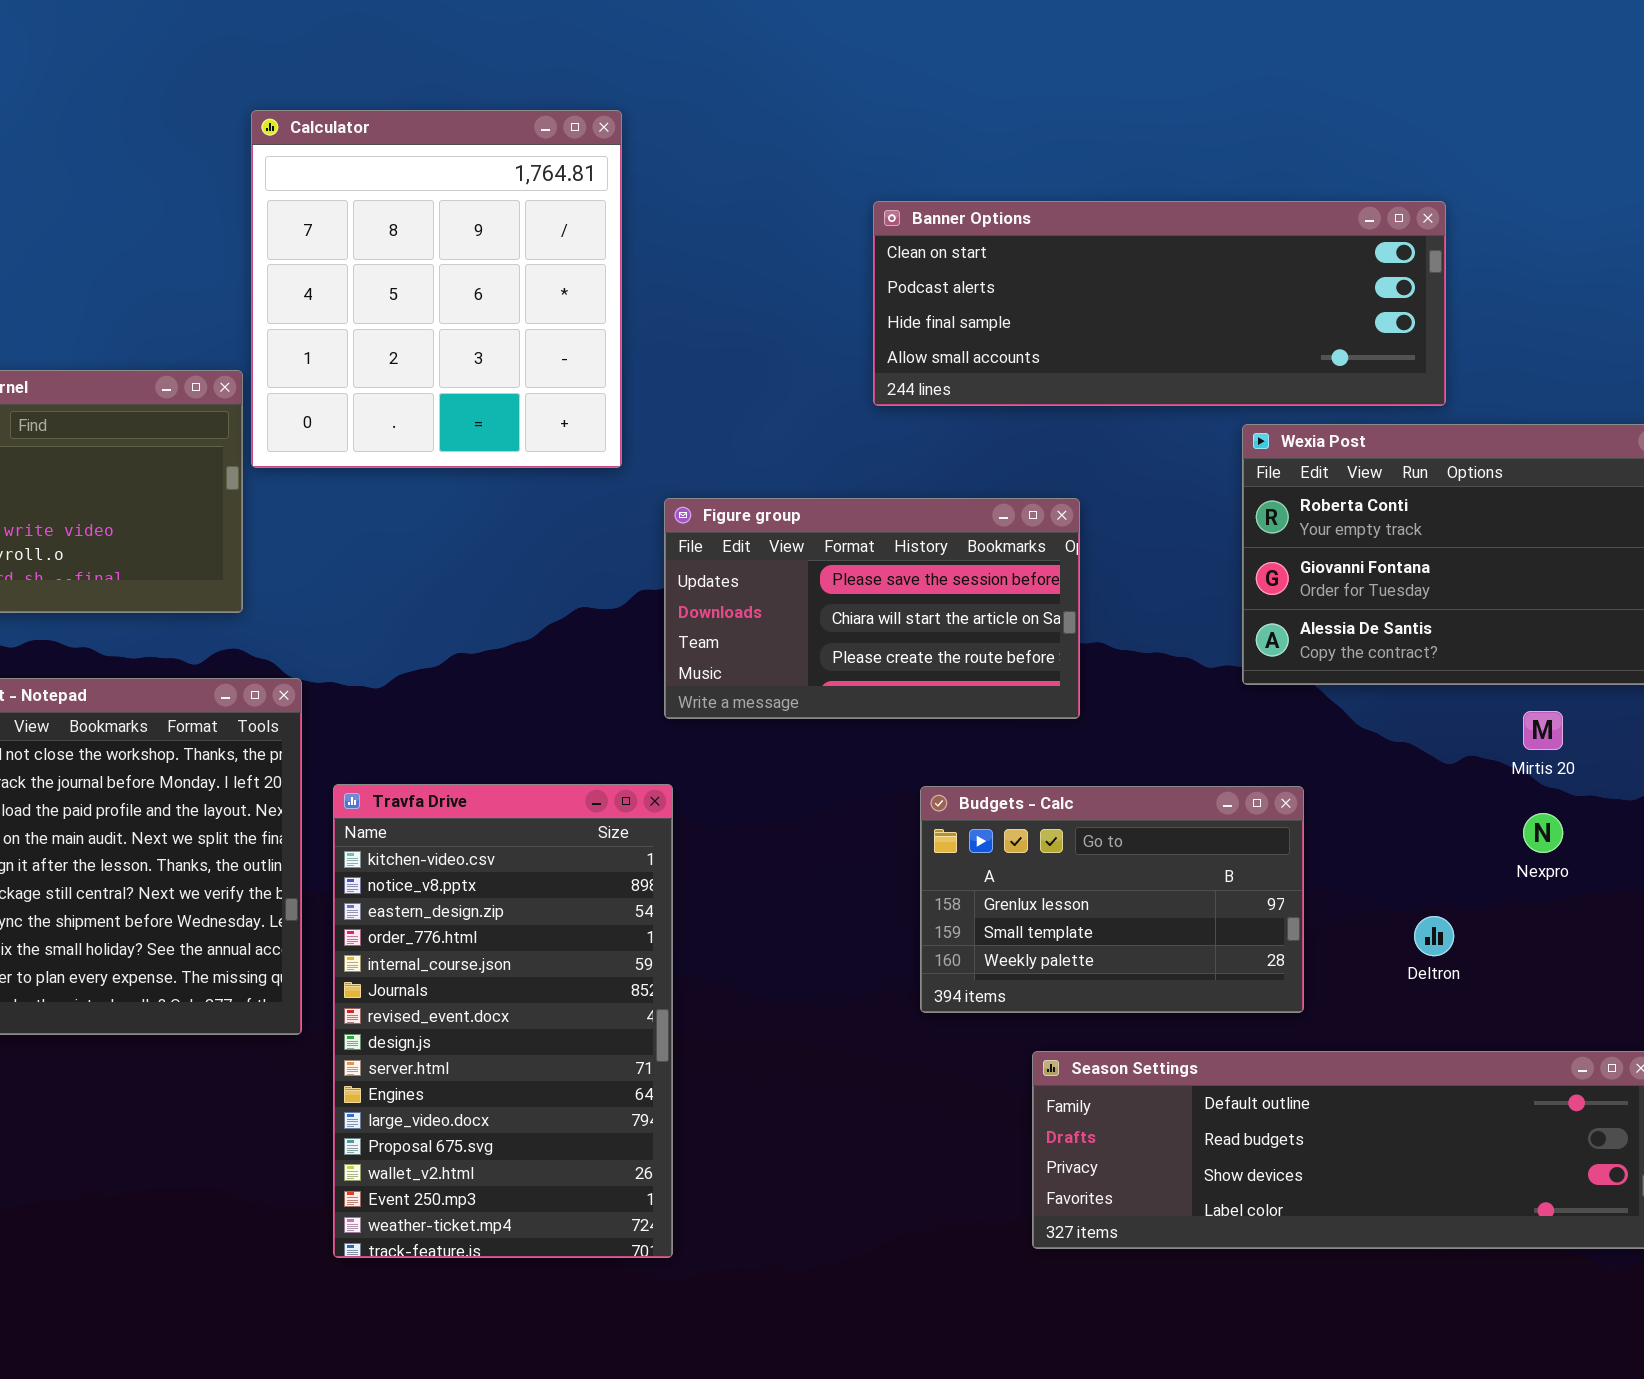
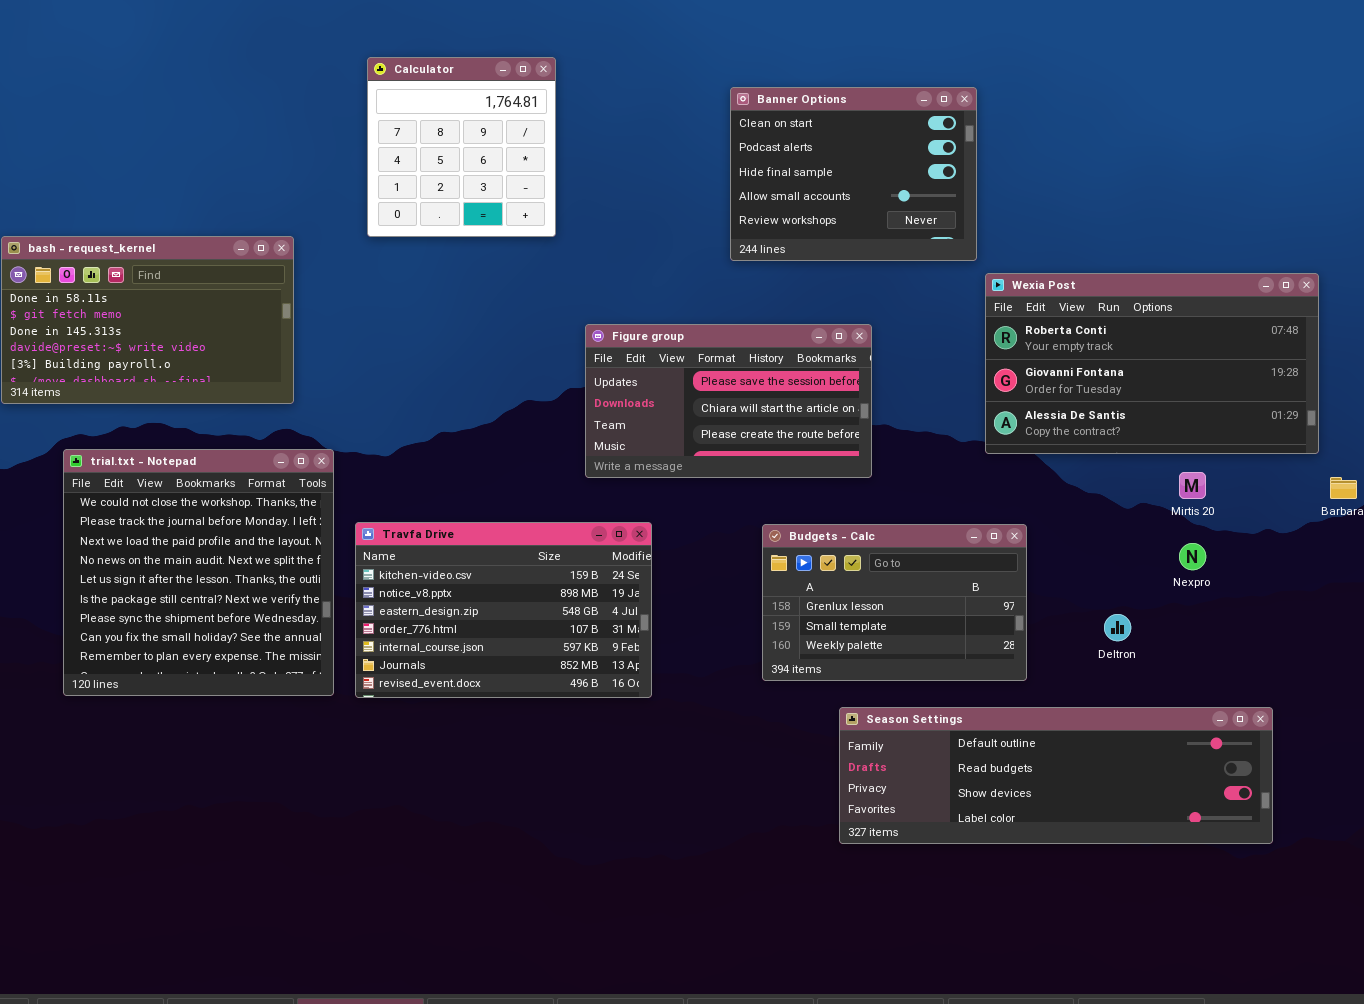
Calculator: [251,110,622,468] -> [367,57,556,237], resized
Banner Options: [873,201,1446,406] -> [730,87,977,261], resized
Travfa Drive: [333,784,673,1258] -> [355,522,652,698], resized

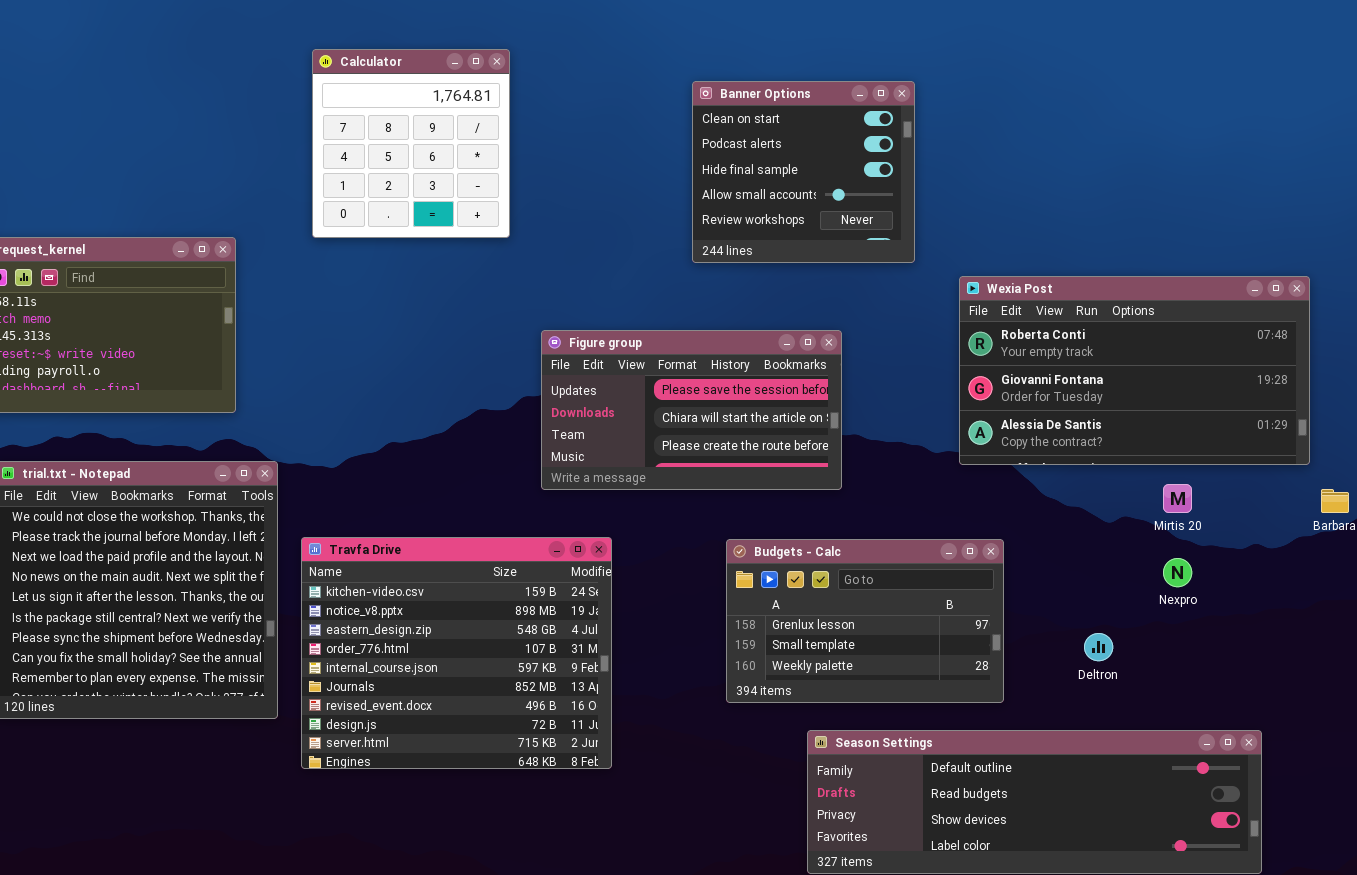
Banner Options: [730,87,977,261] -> [692,81,915,263], resized
Travfa Drive: [355,522,652,698] -> [301,537,612,769], resized

